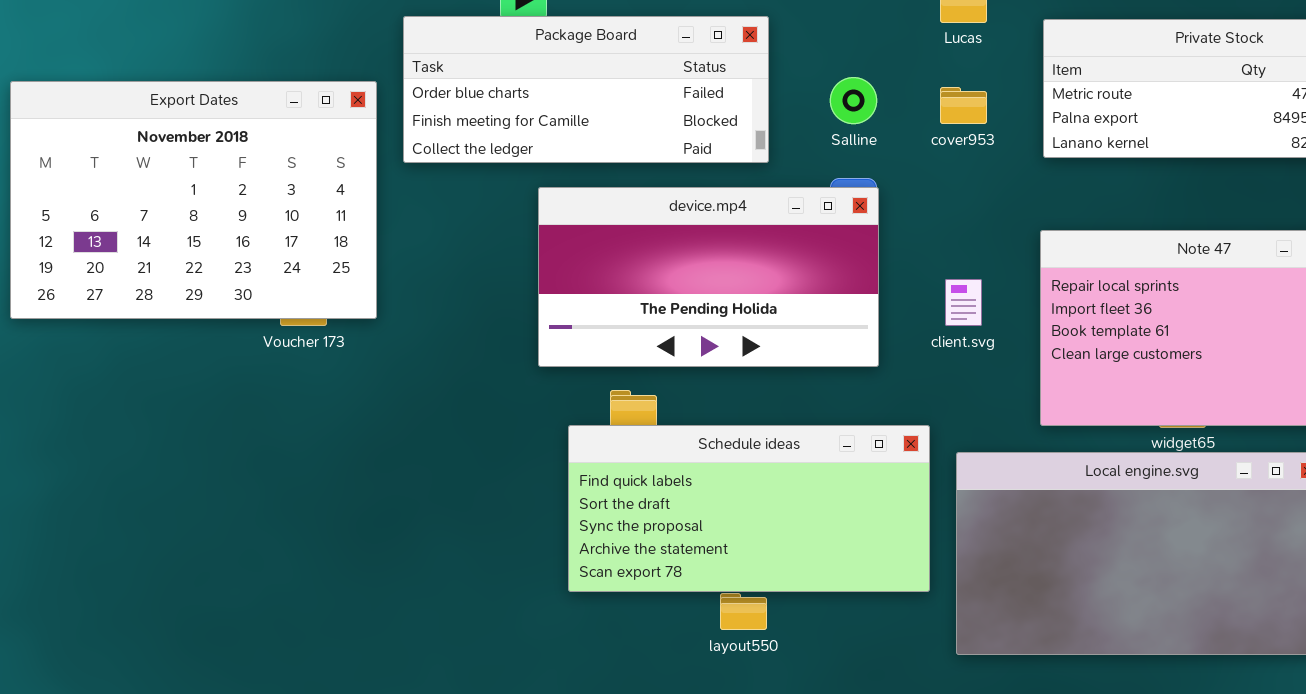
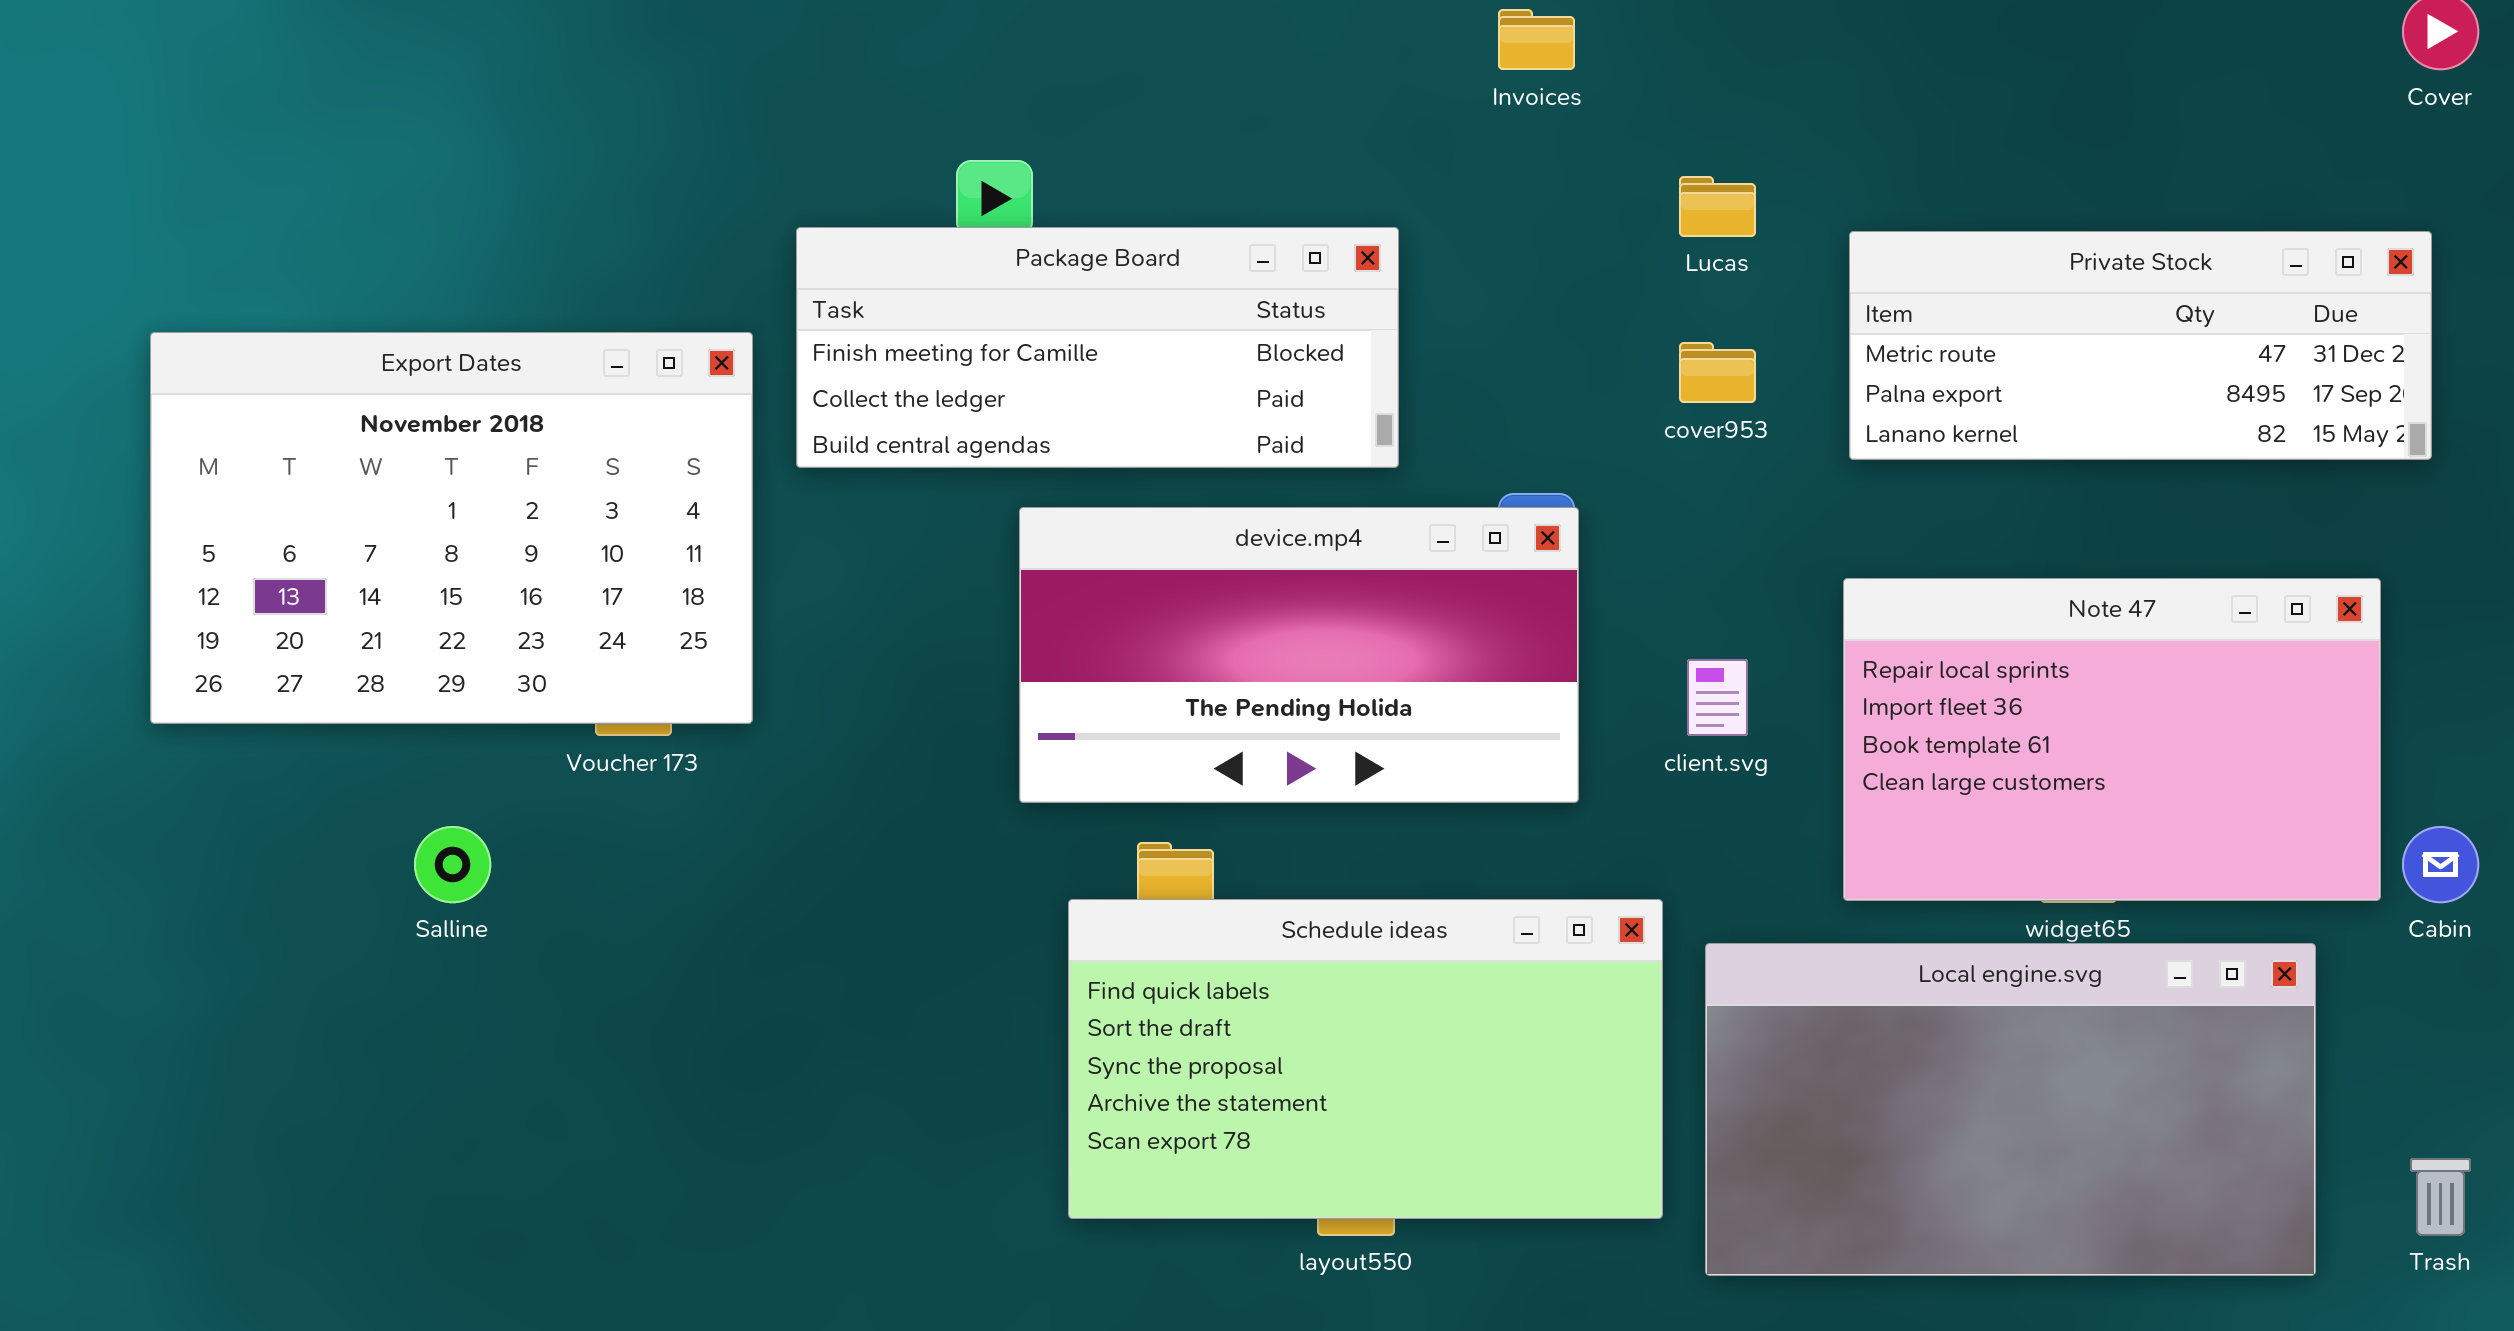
Package Board: [403,16,769,163] -> [796,227,1399,468], scrolled down 1 row
Salline: [830,77,877,124] -> [414,826,491,903], moved
Schedule ideas: [568,425,930,592] -> [1068,899,1663,1219], resized

